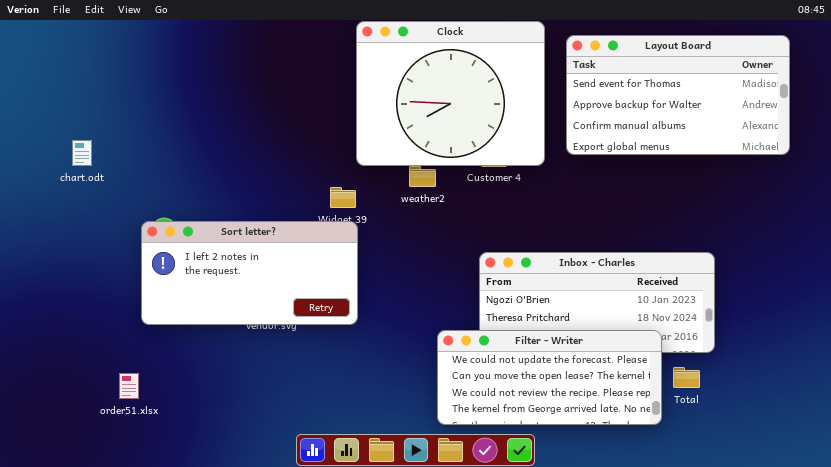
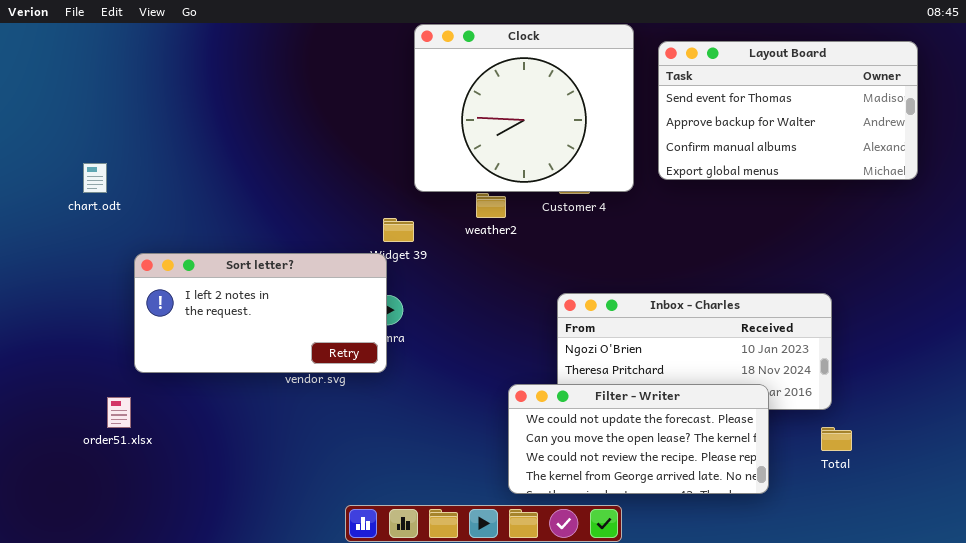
Sort letter?: [141,221,358,325] -> [134,253,387,373], moved
Total: [673,367,700,388] -> [821,427,852,451], moved
order51.xlsx: [119,373,139,399] -> [107,397,131,428], moved

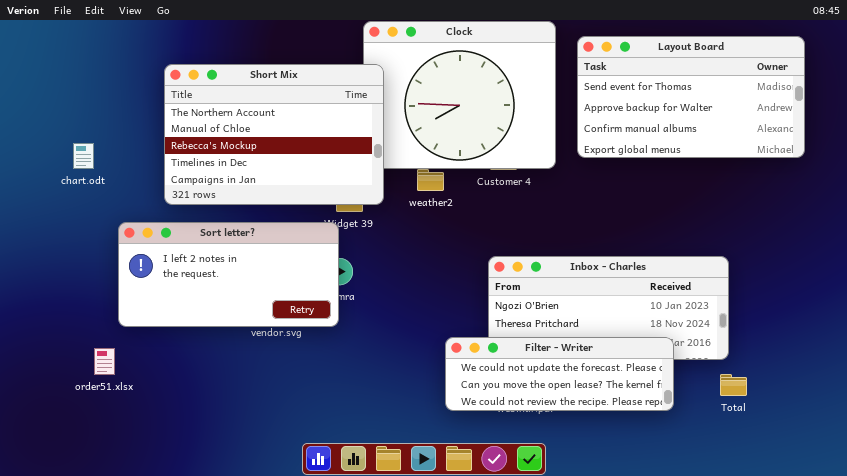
Short Mix: none -> [164,64,384,205], opened
Filter - Writer: [508,384,769,494] -> [445,337,674,411], resized

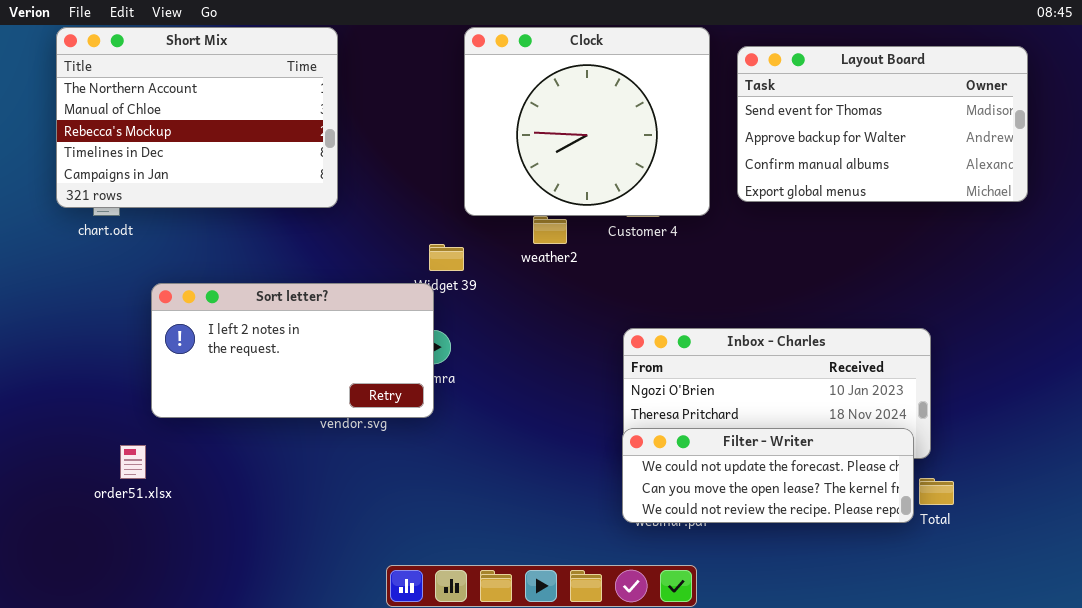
Short Mix: [164,64,384,205] -> [56,27,338,208], moved
Filter - Writer: [445,337,674,411] -> [622,428,914,523], moved

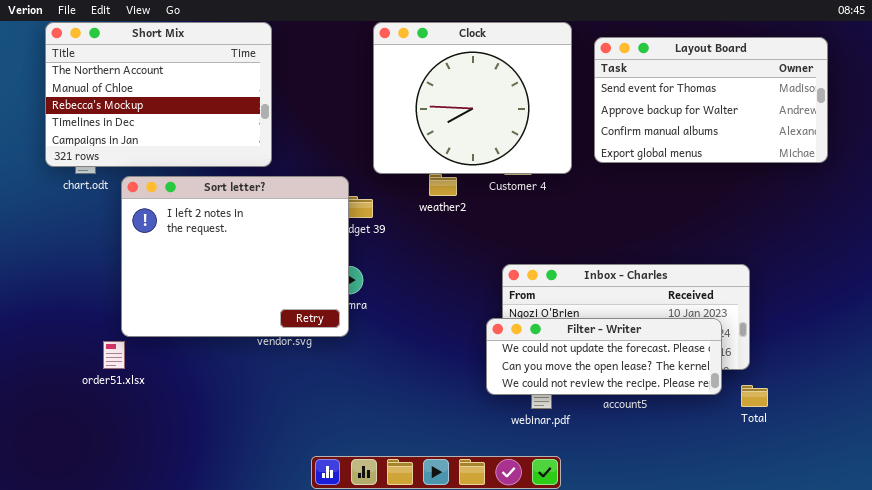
Sort letter?: [151,283,434,418] -> [121,176,349,337], resized
Filter - Writer: [622,428,914,523] -> [486,318,722,395], moved
order51.xlsx: [120,445,146,479] -> [103,341,125,369], moved

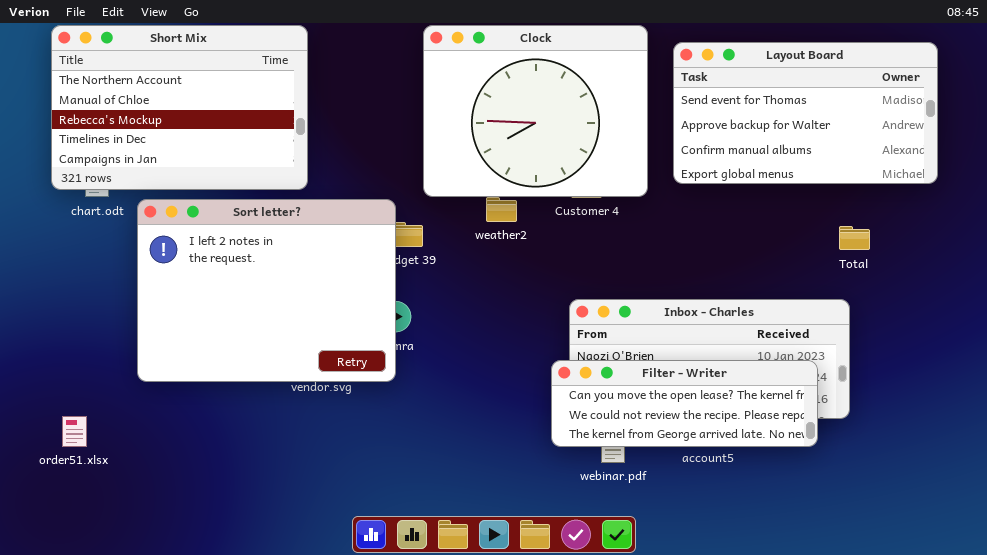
Filter - Writer: [486,318,722,395] -> [551,360,818,447], scrolled down 1 row
order51.xlsx: [103,341,125,369] -> [62,416,87,447], moved
Total: [741,385,768,407] -> [839,226,870,250], moved

